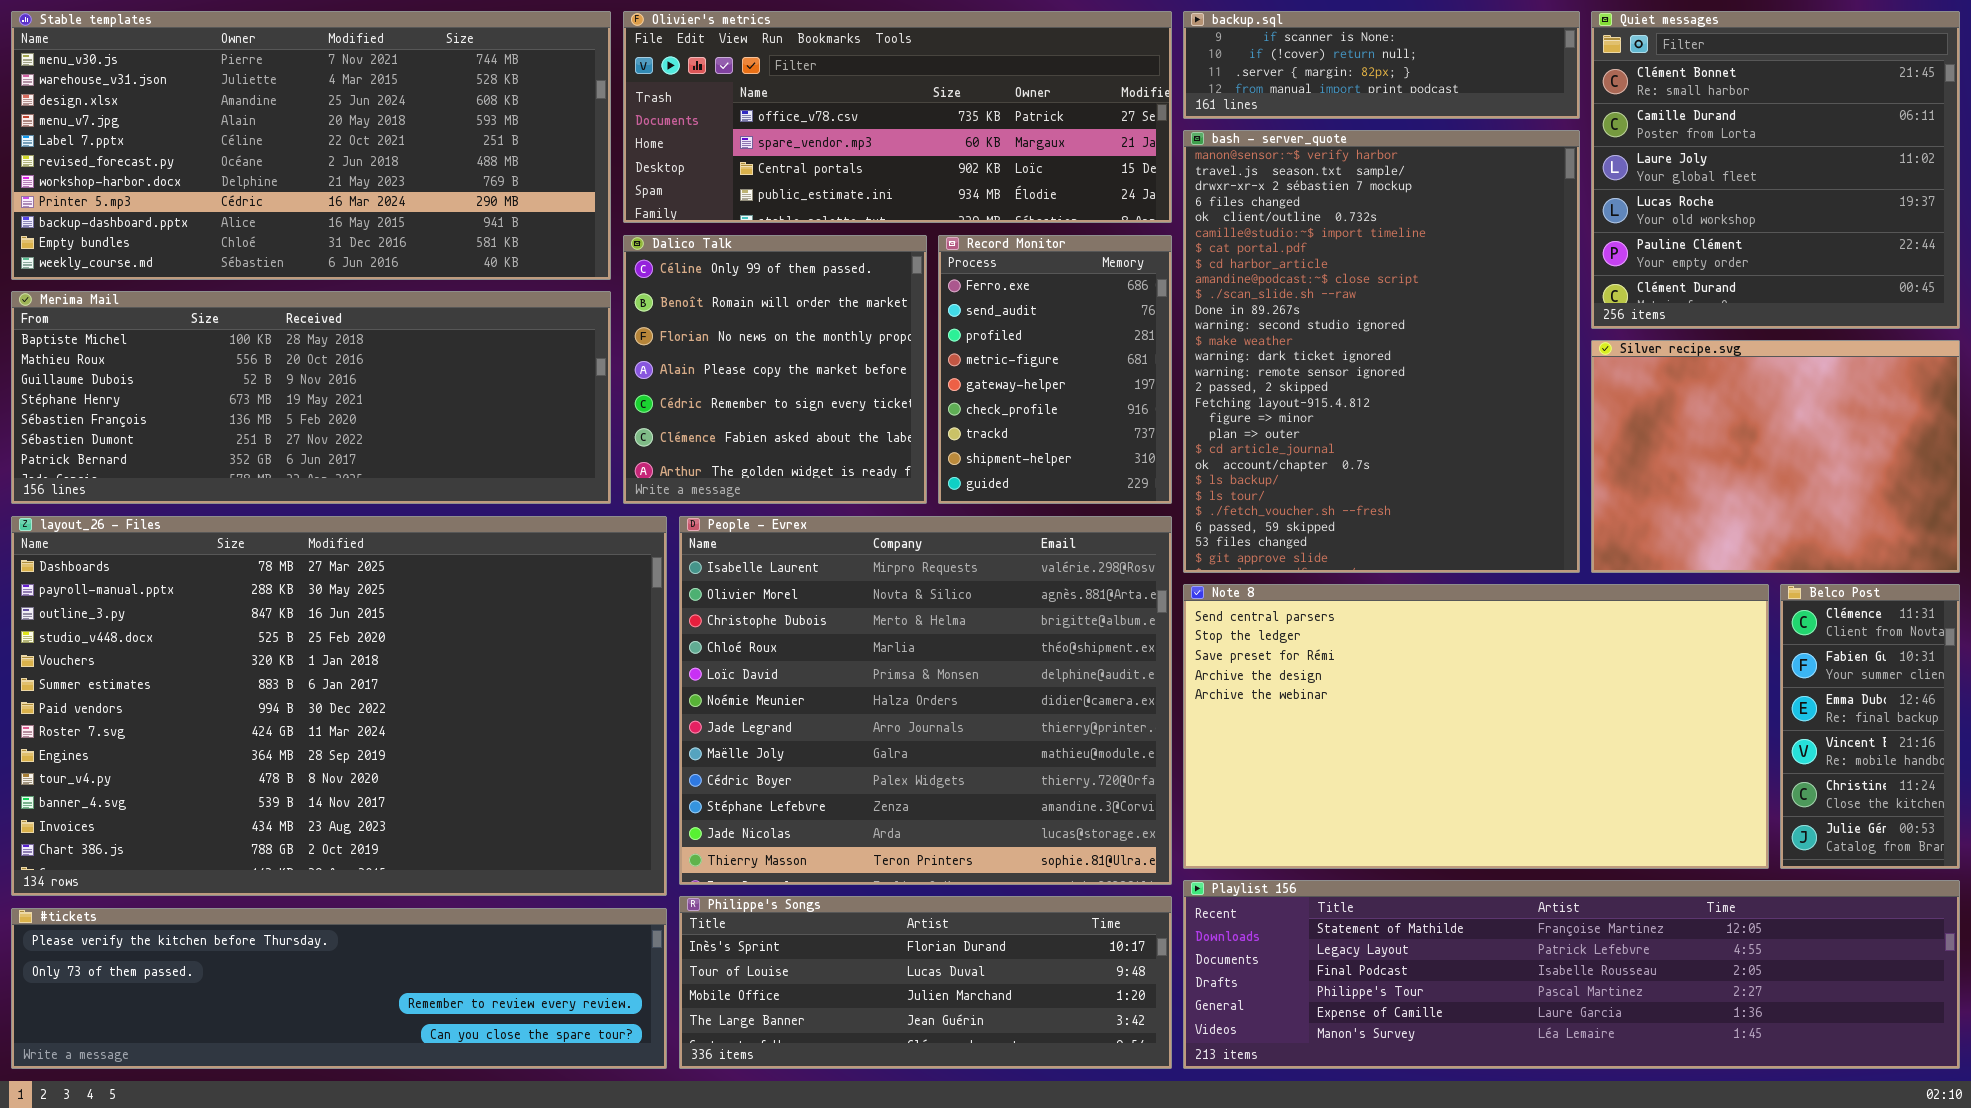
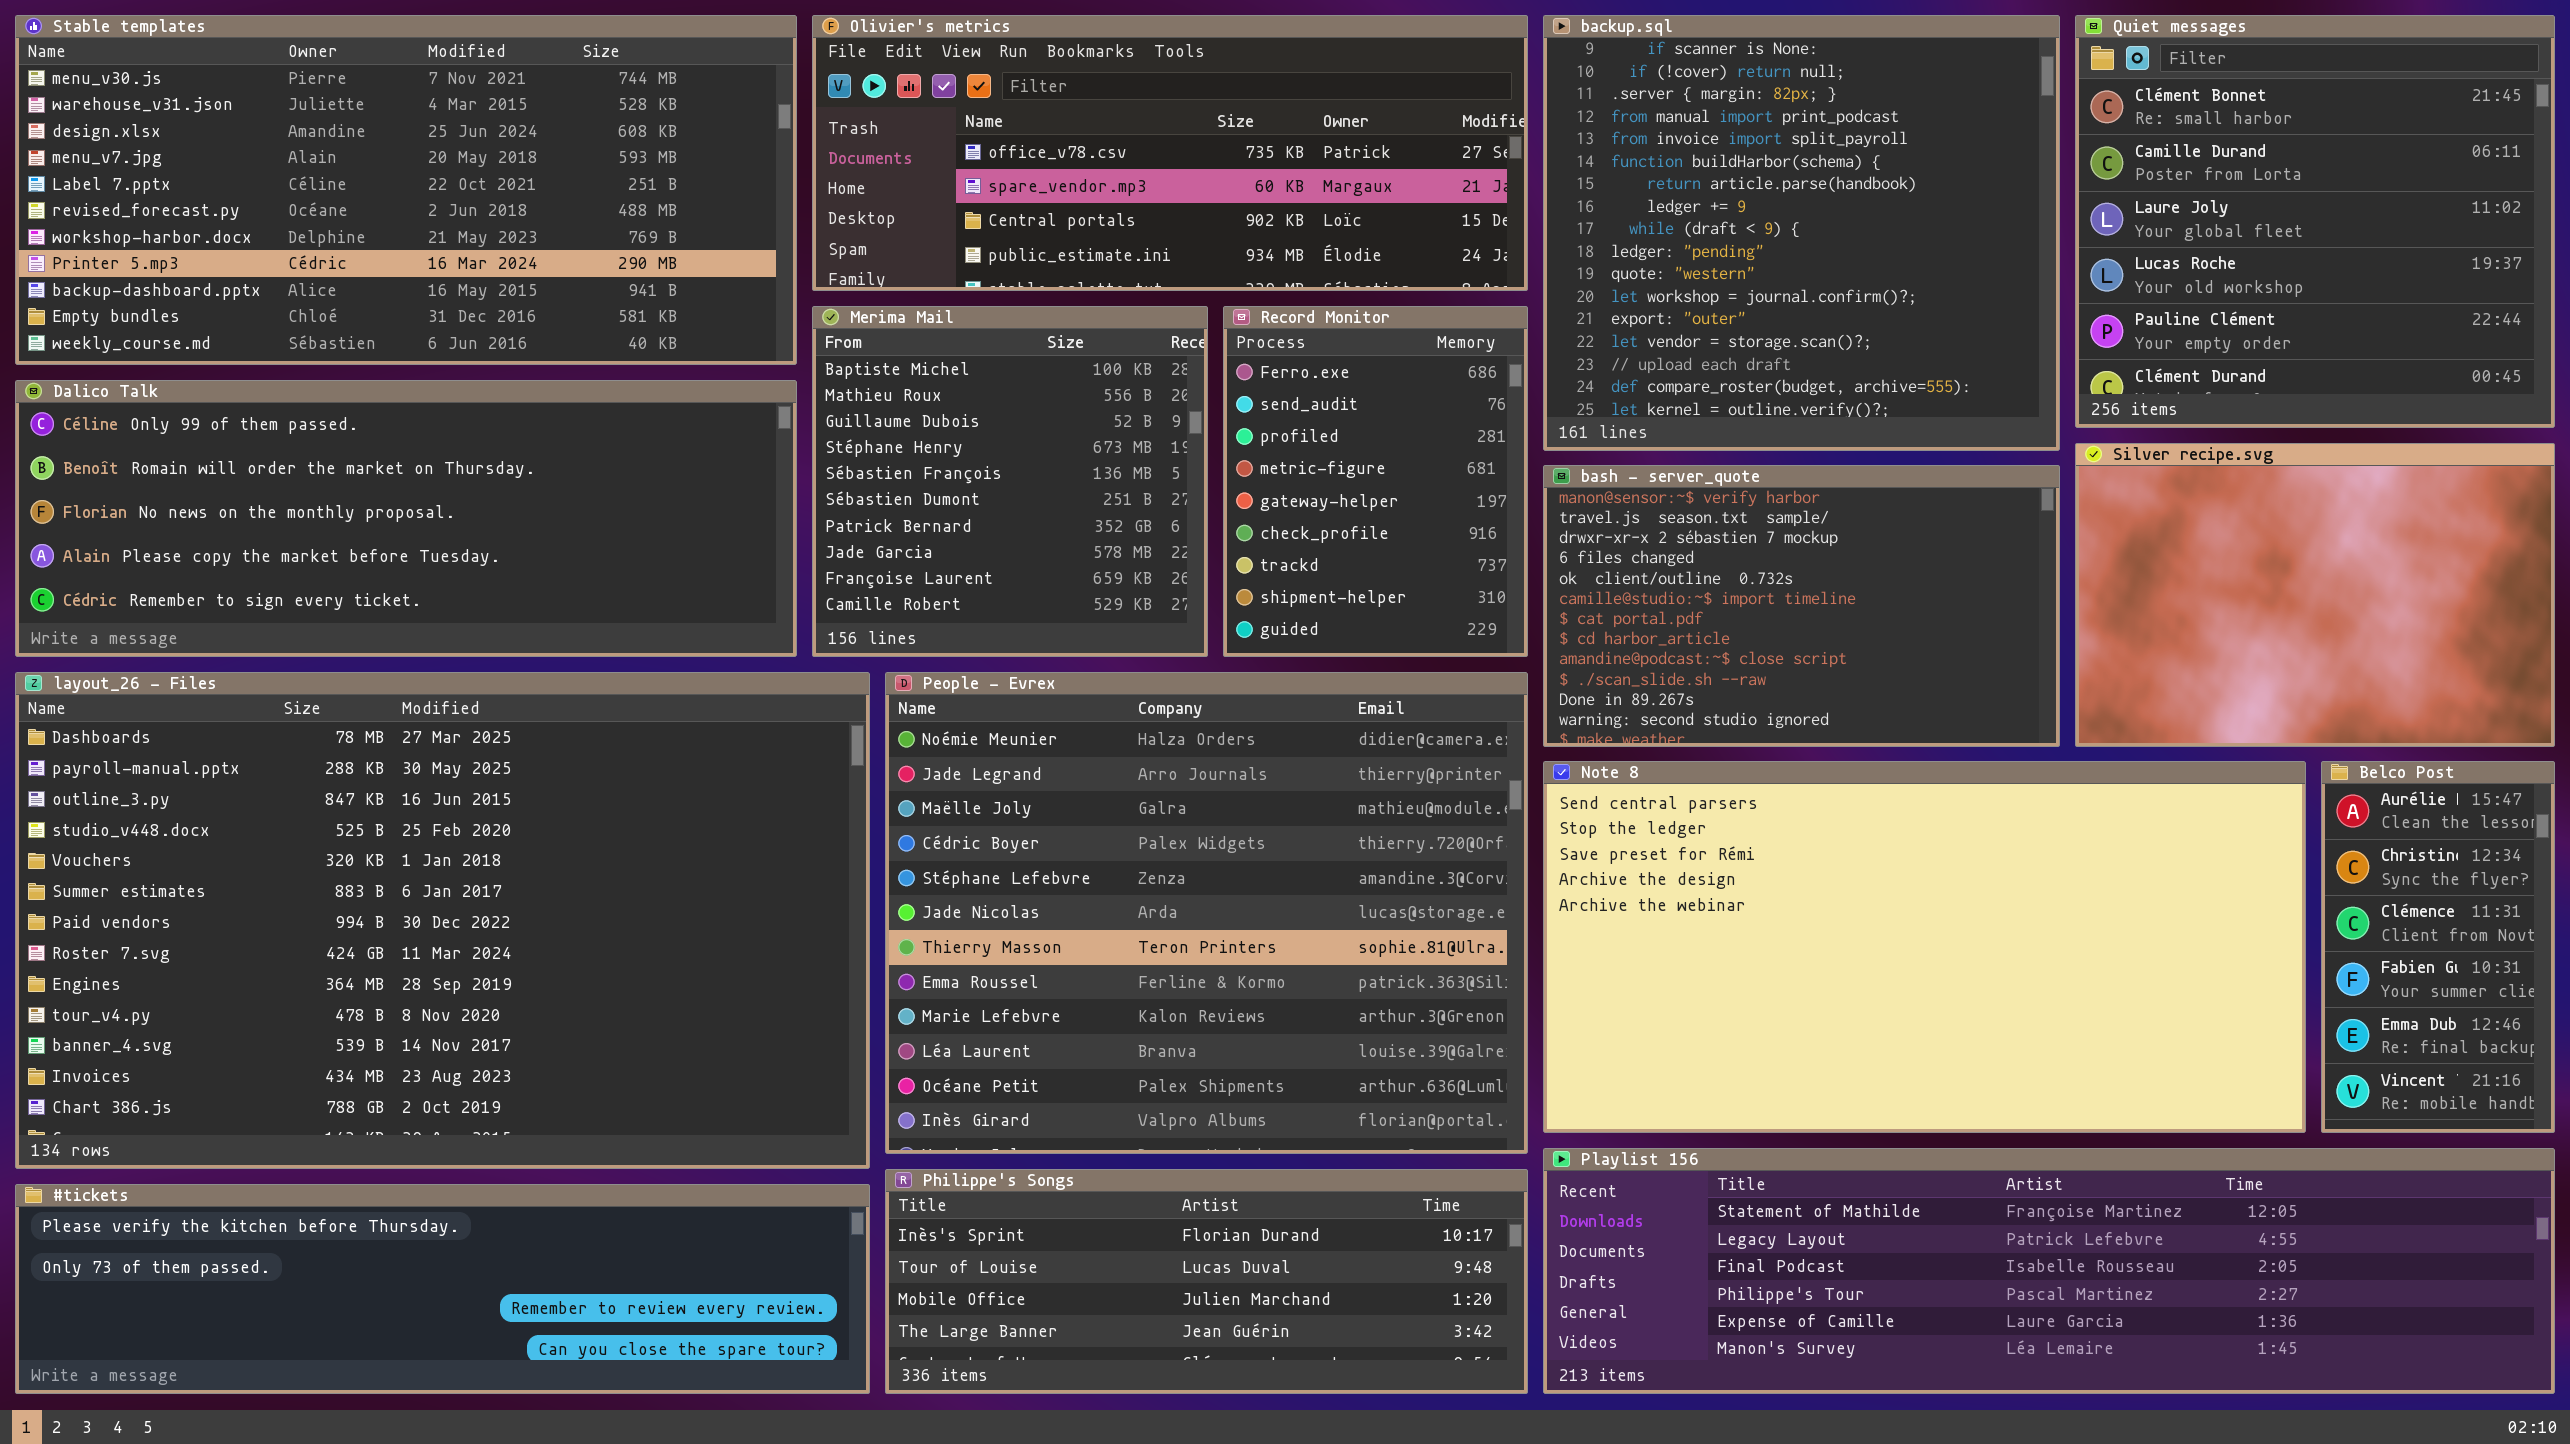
backup.sql: [1183,11,1580,119] -> [1543,15,2060,451], resized
bash - server_quote: [1183,130,1580,573] -> [1543,465,2060,747], resized
Dalico Talk: [623,235,927,504] -> [15,380,797,657], moved, resized
Merima Mail: [11,291,611,504] -> [812,306,1208,657], moved, resized
People - Evrex: [679,516,1172,885] -> [885,672,1528,1154], scrolled down 5 rows
Belco Post: [1780,584,1960,869] -> [2321,761,2555,1133], scrolled up 2 rows

